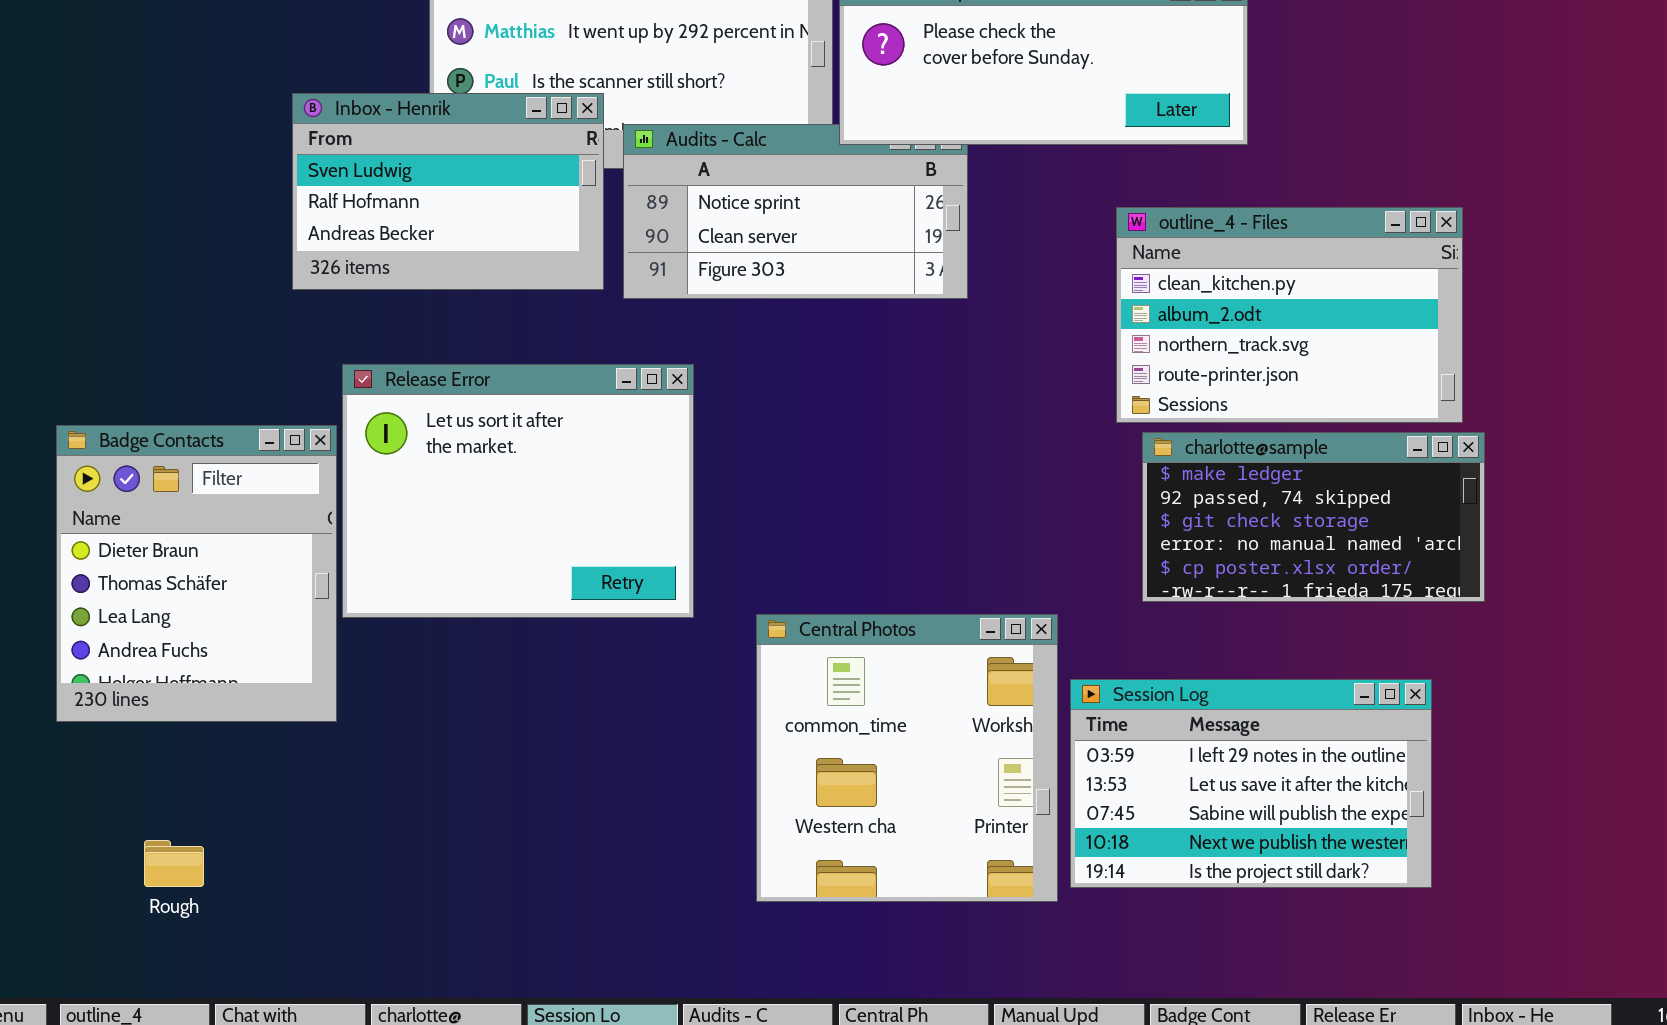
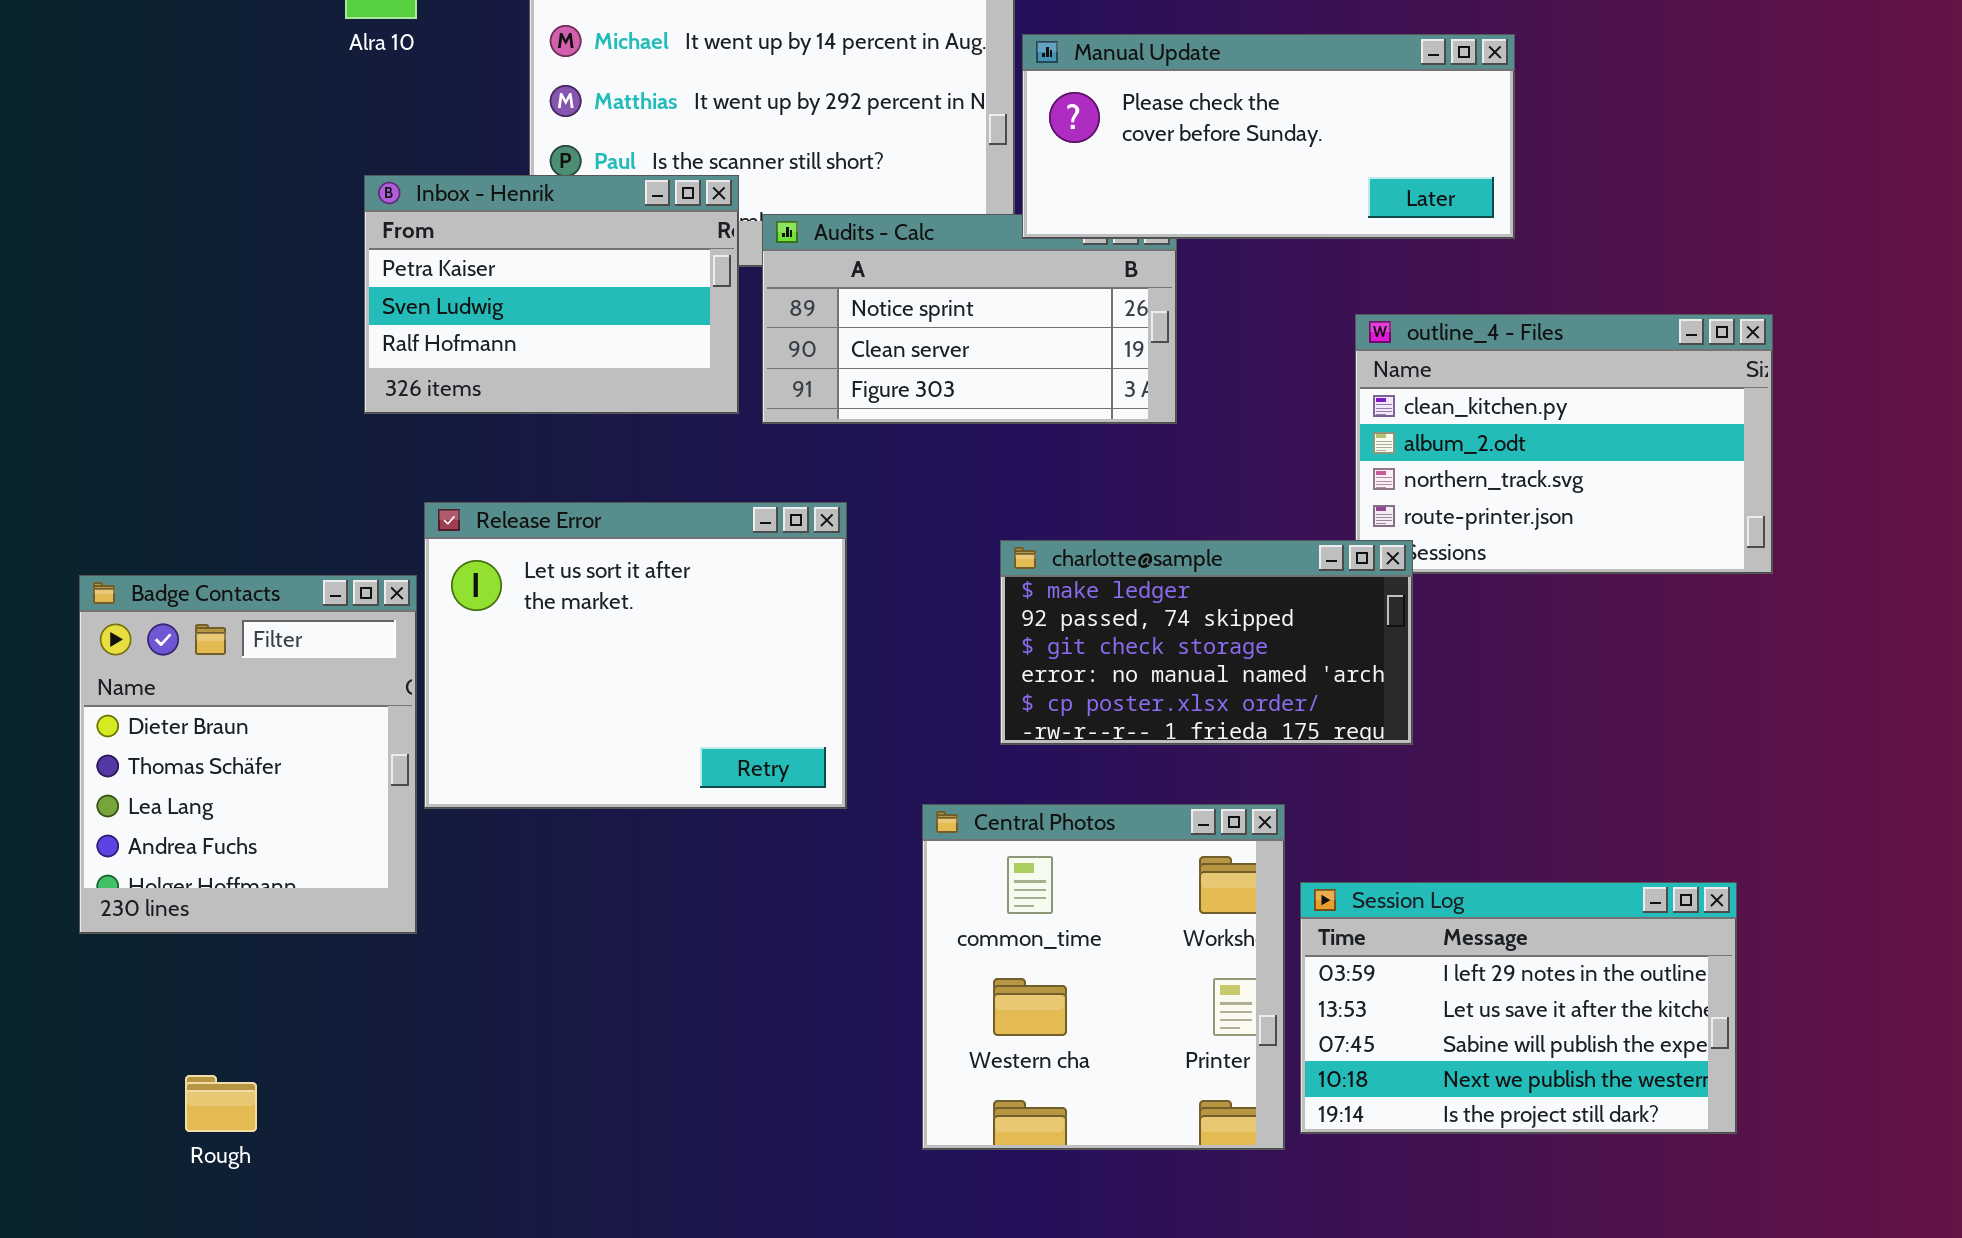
Inbox - Henrik: [292,93,604,290] -> [364,175,739,414], scrolled up 1 row
charlotte@sample: [1142,432,1485,602] -> [1000,540,1413,745], moved

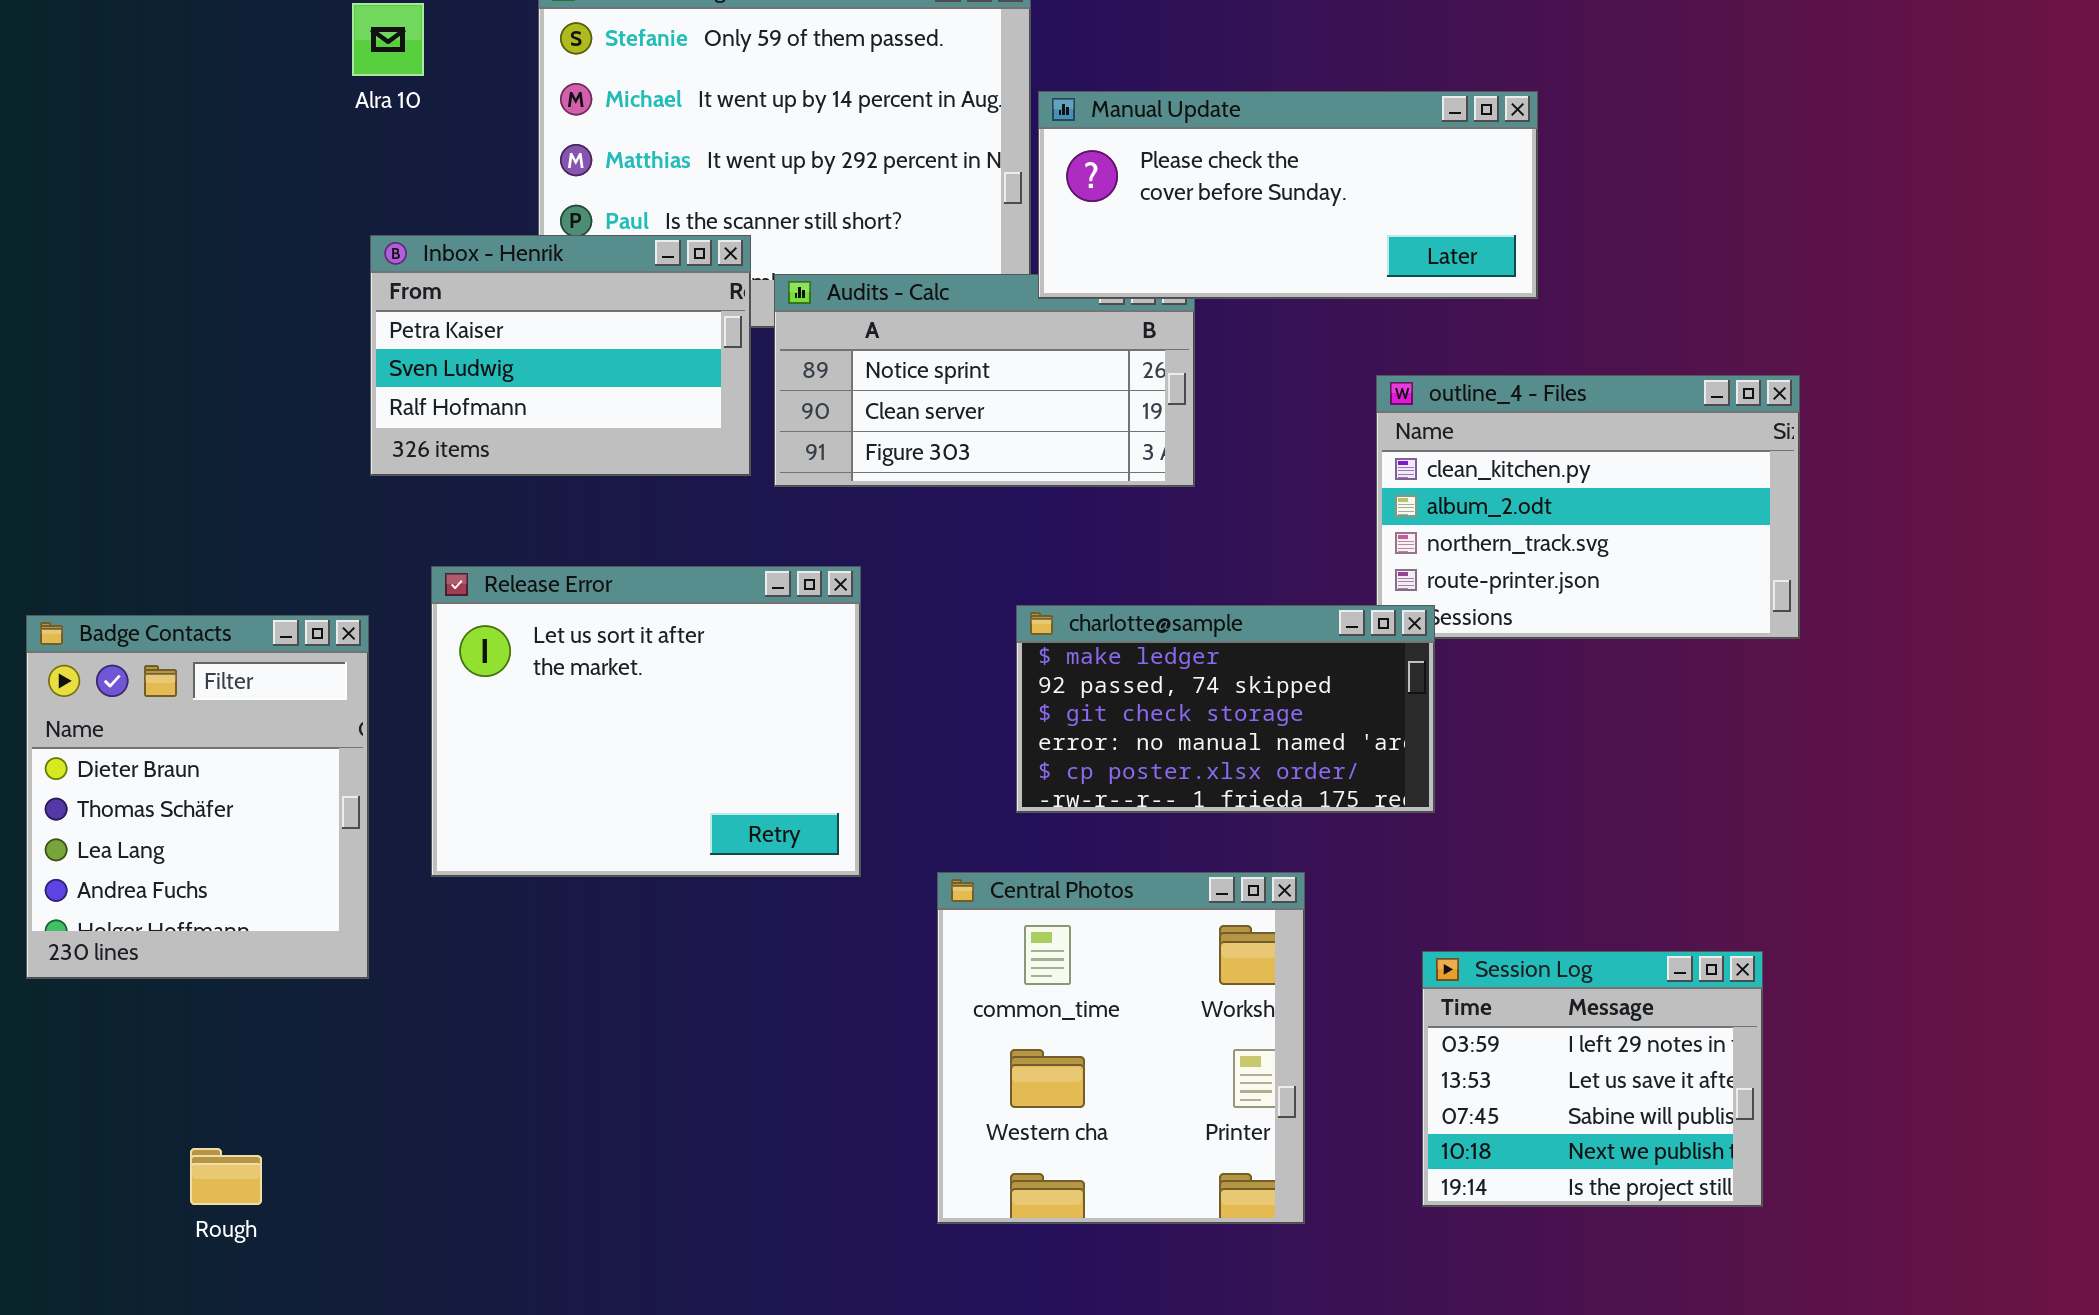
Badge Contacts: [79,575,417,934] -> [26,615,369,979], moved
Session Log: [1300,882,1737,1134] -> [1422,951,1763,1207], resized

